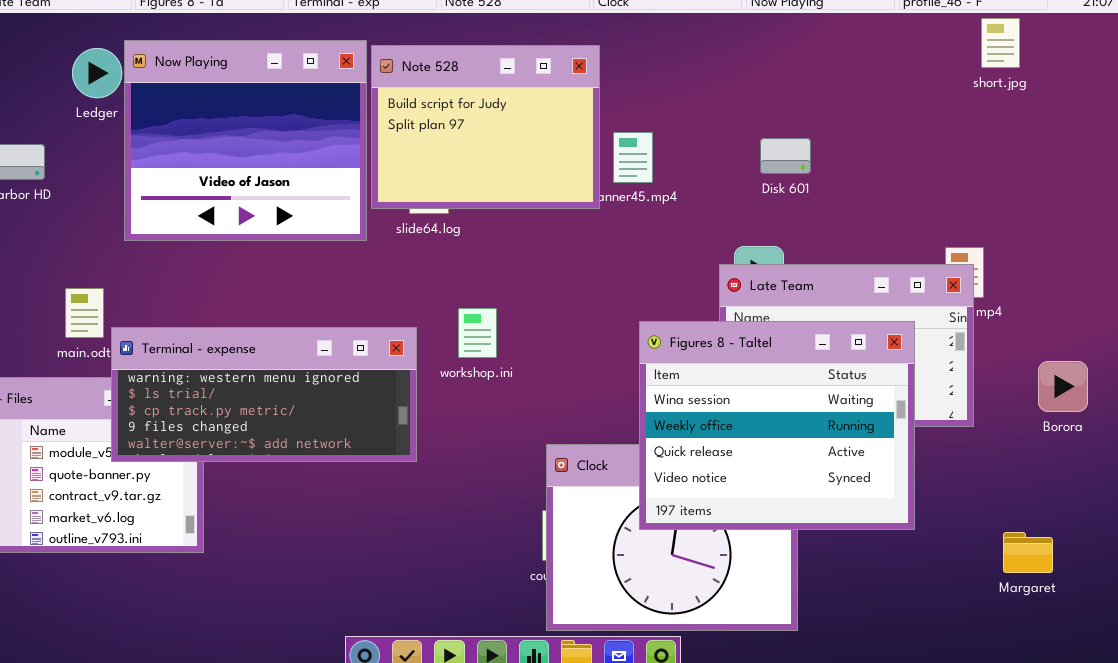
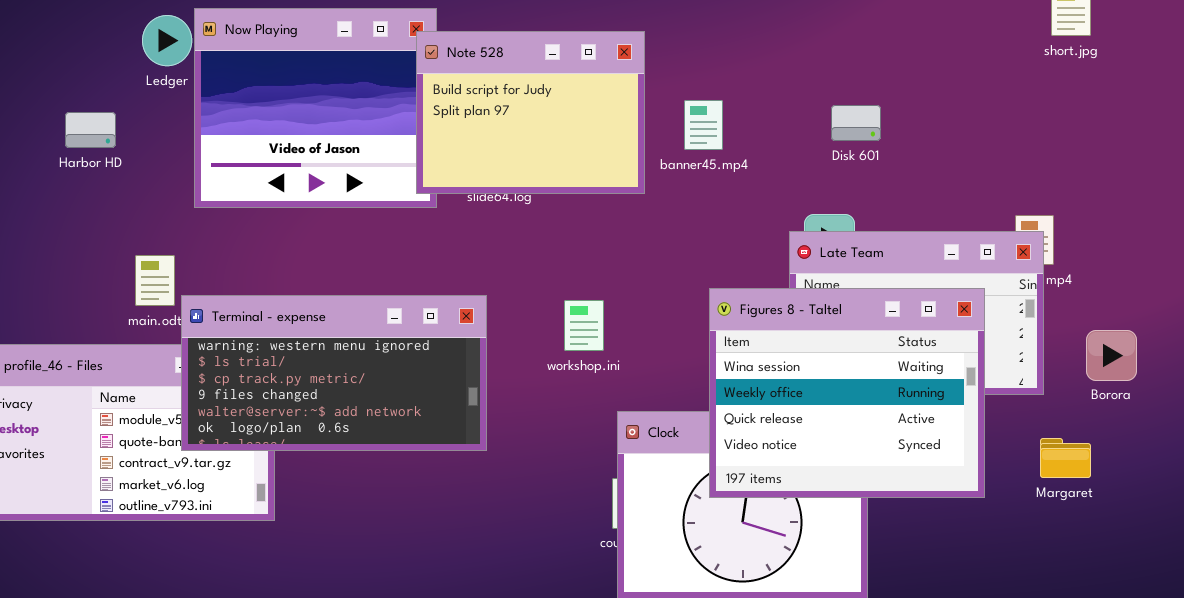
Note 528: [371,45,600,209] -> [416,31,645,194], moved
workshop.ini: [458,308,497,358] -> [564,300,604,351], moved
Terminal - expense: [111,327,417,462] -> [181,295,487,451], resized
Borora: [1038,361,1088,412] -> [1086,330,1137,381], moved
Margaret: [1003,532,1053,573] -> [1040,438,1091,478], moved

